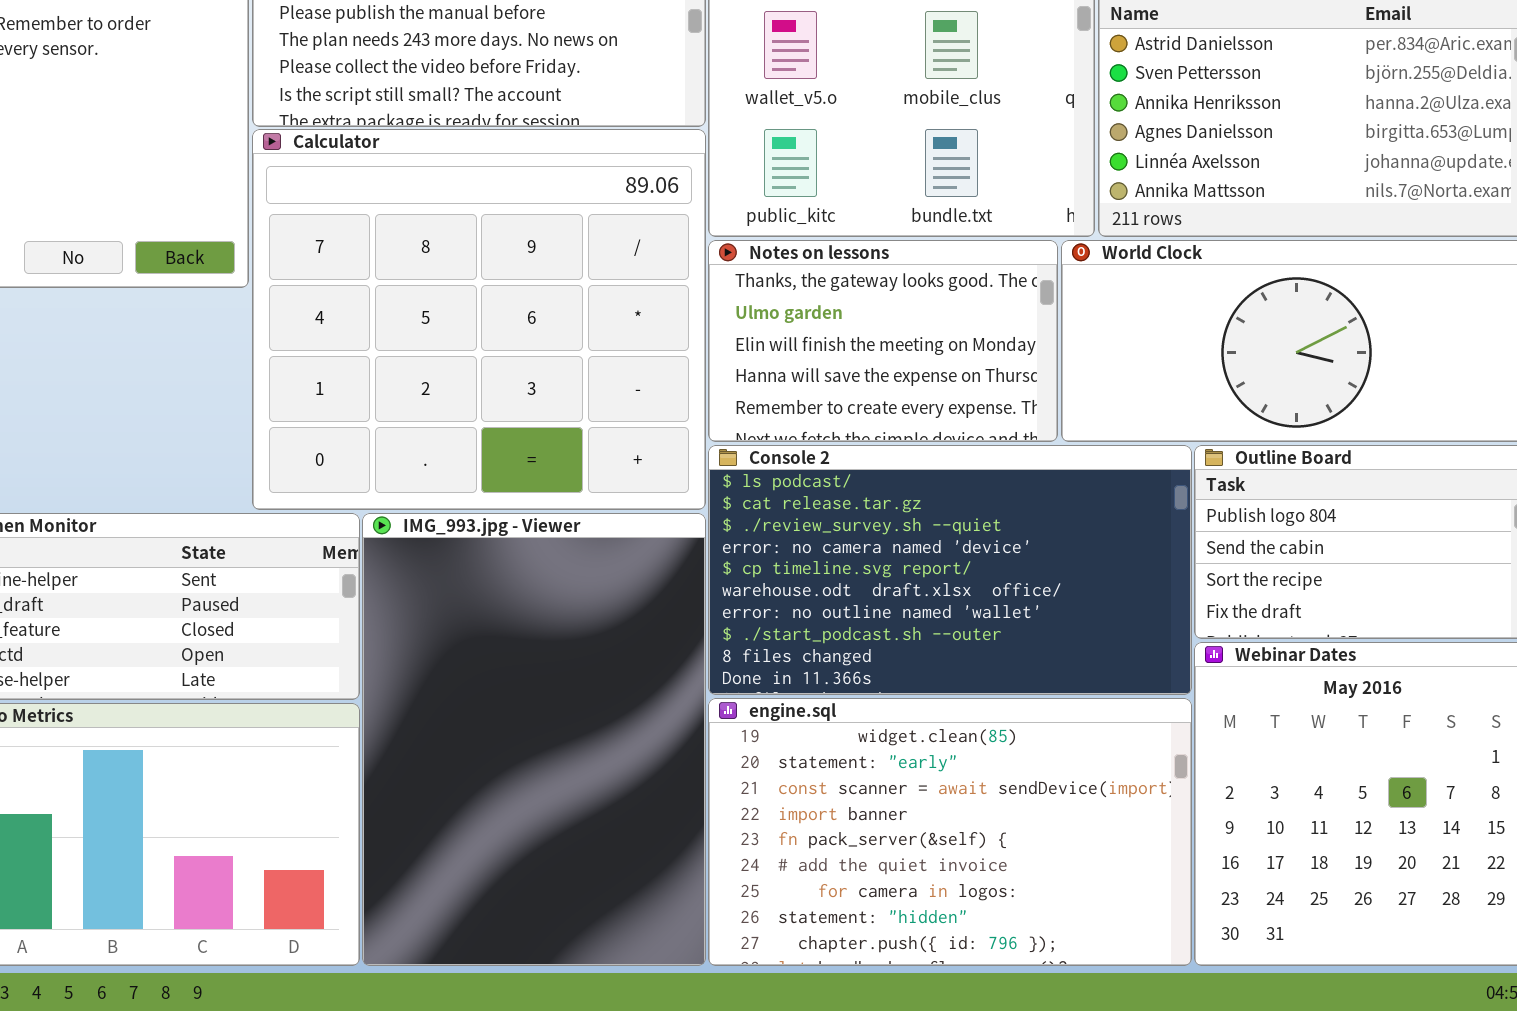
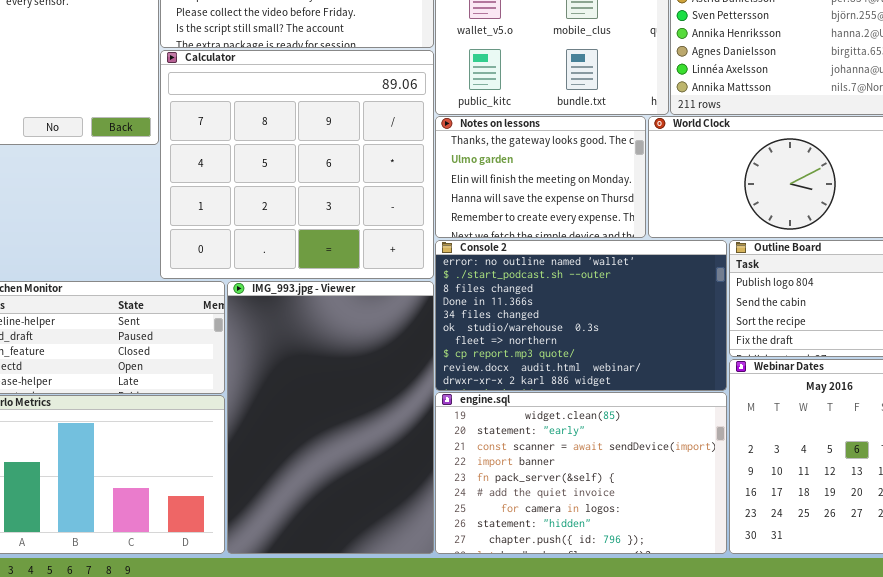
Console 2: [708,445,1192,695] -> [435,240,727,391], scrolled down 6 rows

